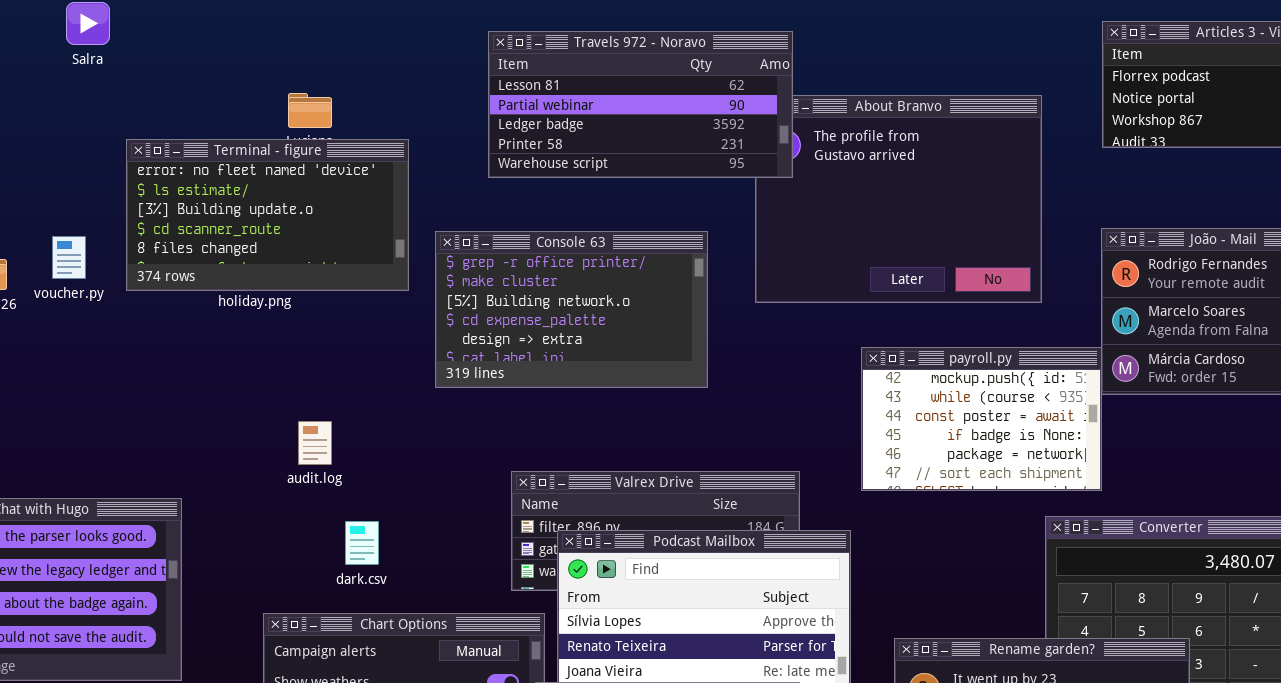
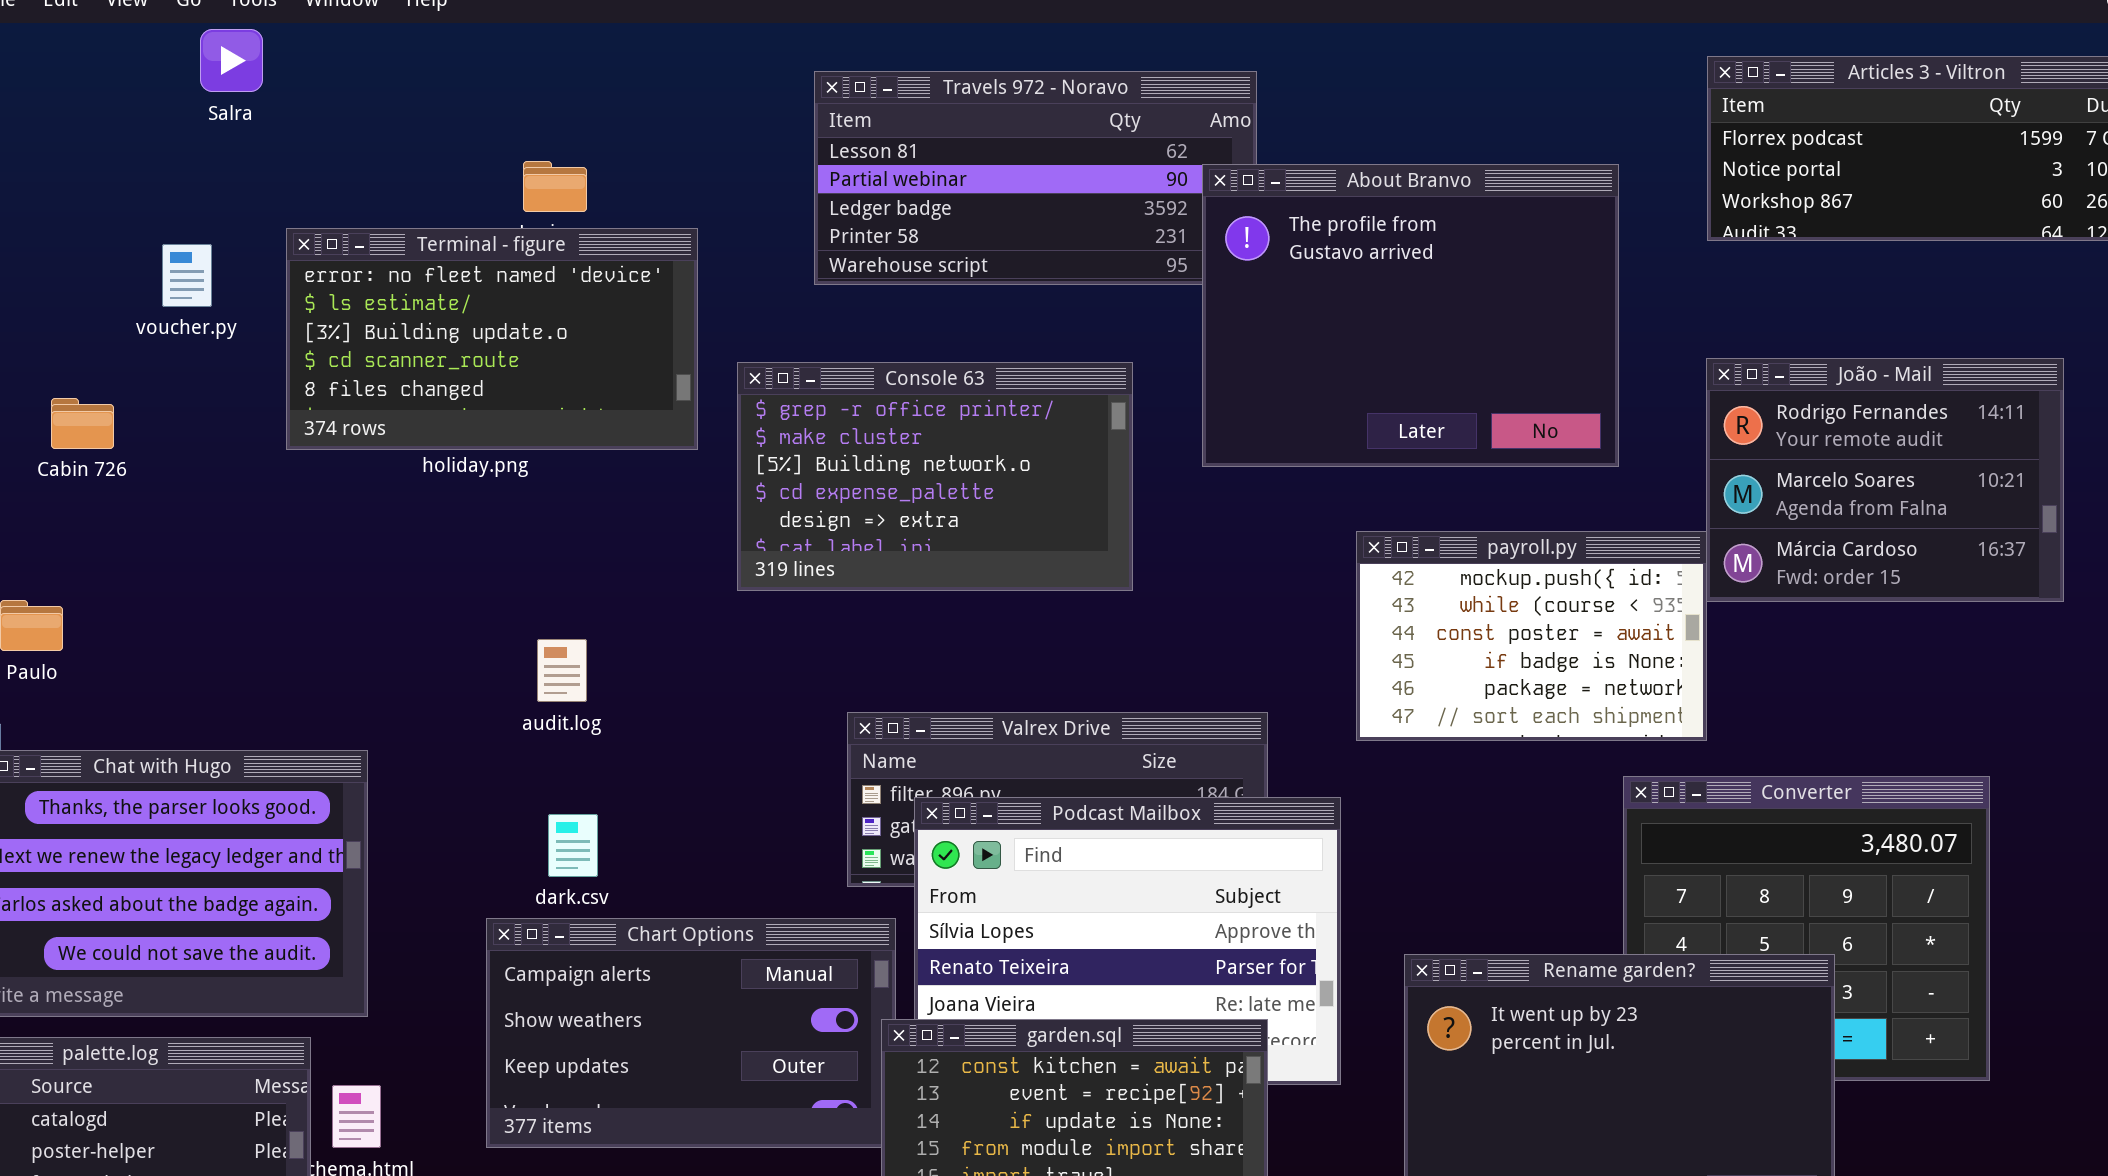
About Branvo: [755,95,1042,303] -> [1202,164,1619,467], raised
voucher.py: [52,236,86,279] -> [162,244,212,307], moved
dark.csv: [345,521,379,565] -> [548,814,598,877], moved

